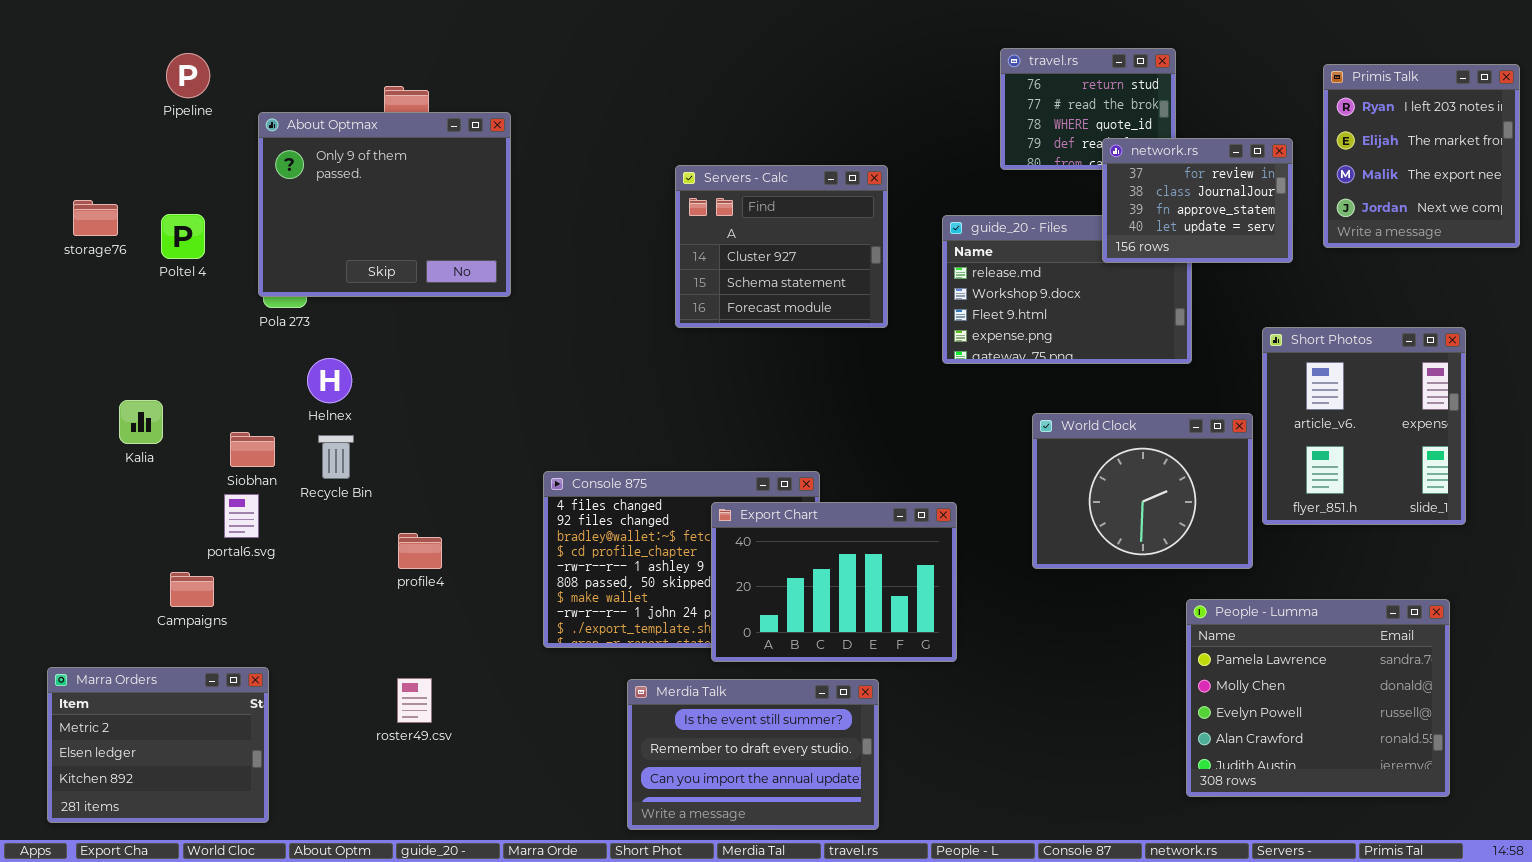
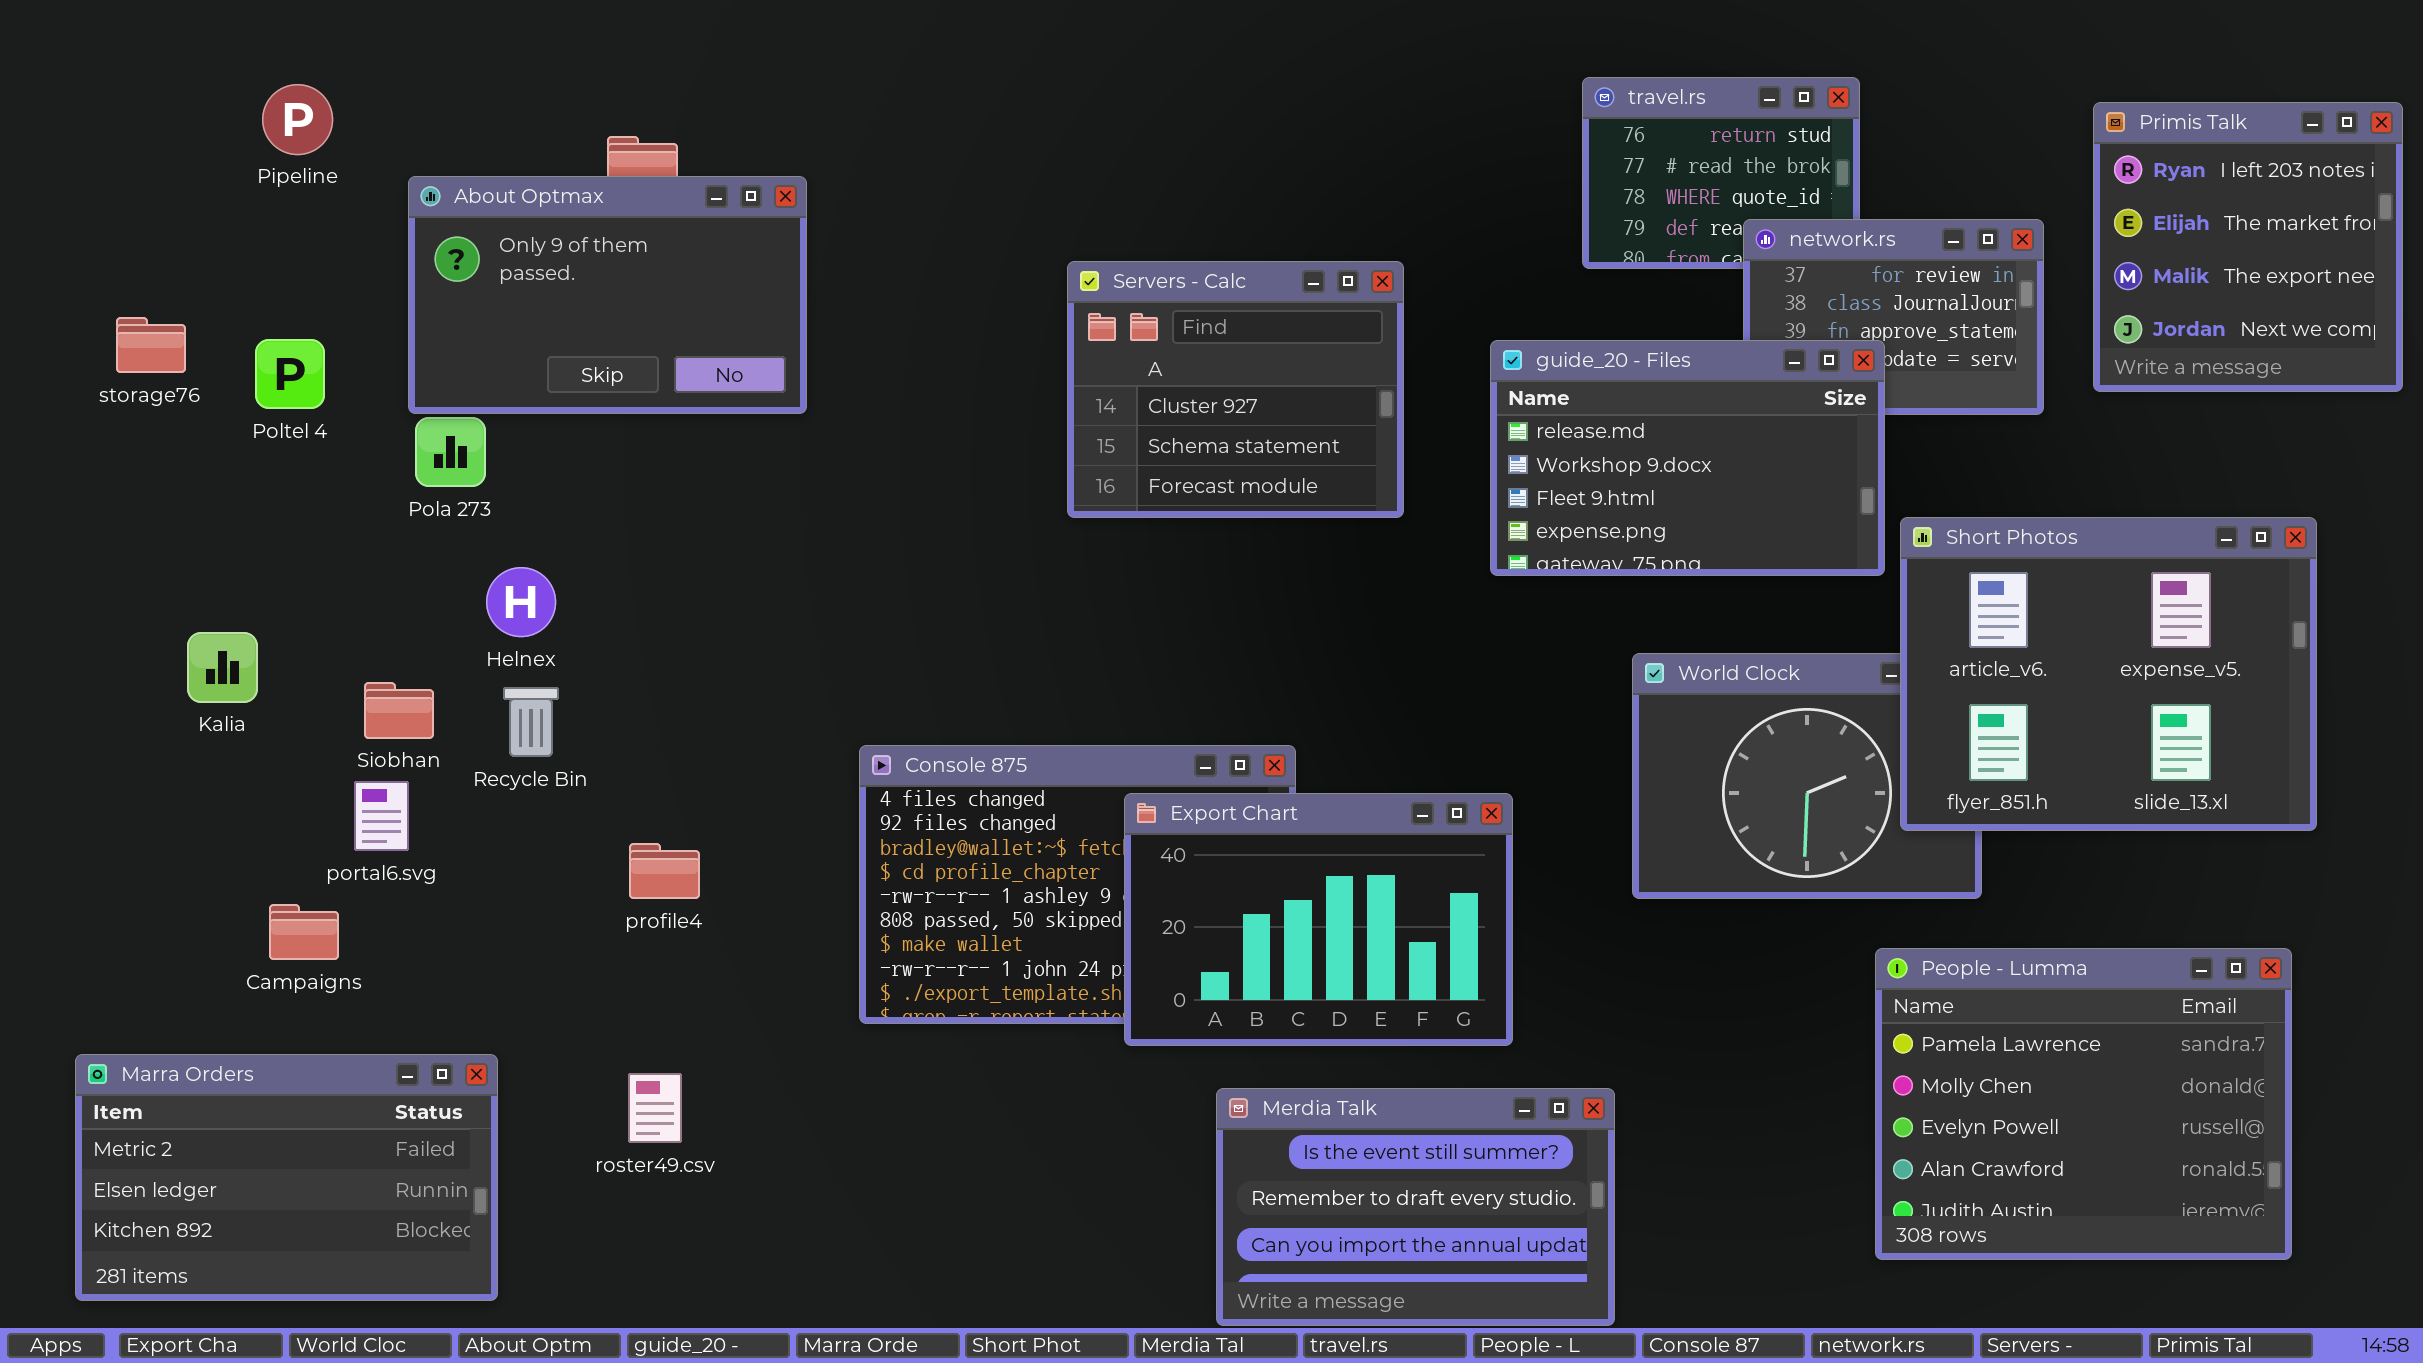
About Optmax: [258,112,511,297] -> [408,176,807,414], resized
guide_20 - Files: [942,215,1192,364] -> [1490,340,1885,576], raised
Short Photos: [1262,327,1466,525] -> [1900,517,2317,831], resized
Marra Orders: [47,667,269,823] -> [75,1054,498,1301], resized
Merdia Talk: [627,679,879,830] -> [1216,1088,1615,1326], moved

